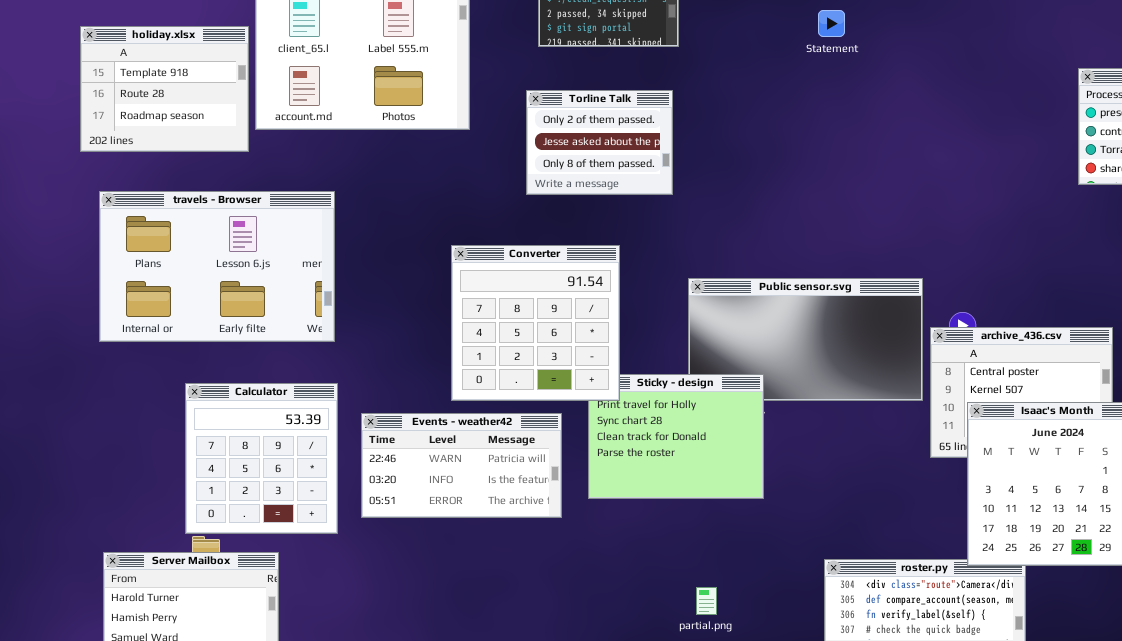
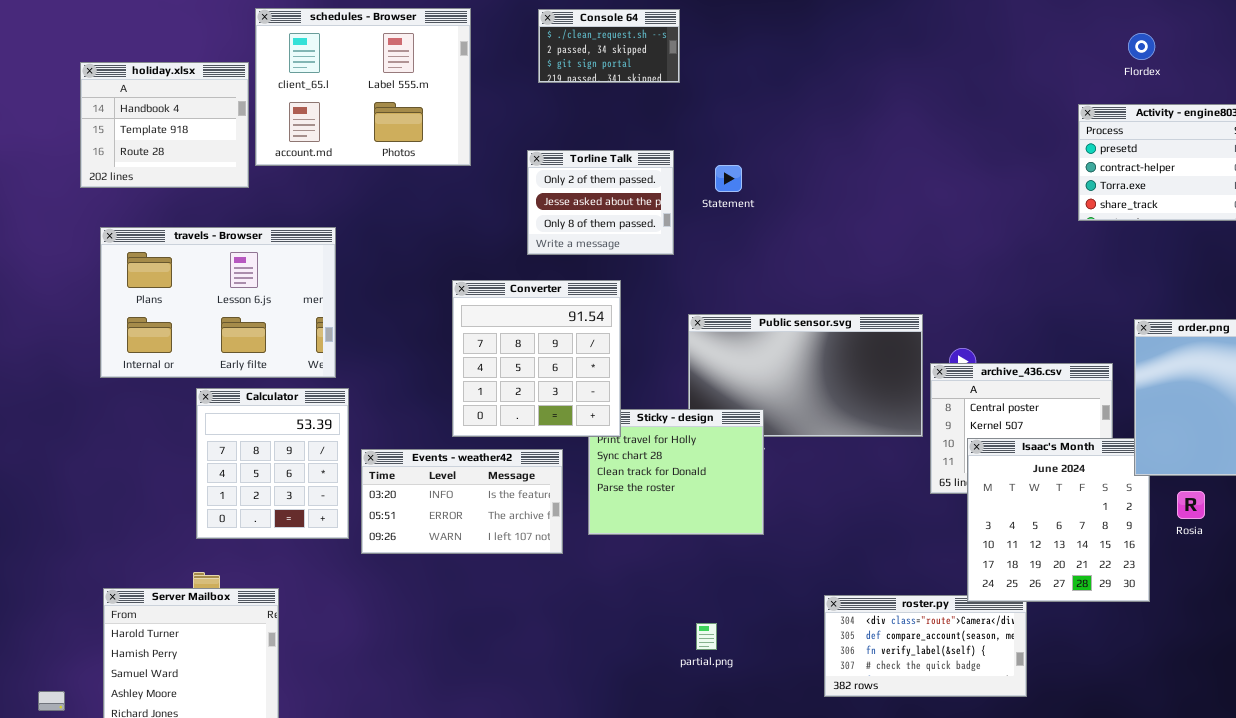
Statement: [818,10,845,37] -> [715,165,742,192], moved
holiday.xlsx: [80,26,249,152] -> [80,62,249,188], scrolled up 1 row
Torline Talk: [526,90,673,195] -> [527,150,674,255], moved
Calculator: [185,383,338,534] -> [196,388,349,539], moved
Events - weather42: [361,413,562,518] -> [361,449,563,554], scrolled down 1 row

